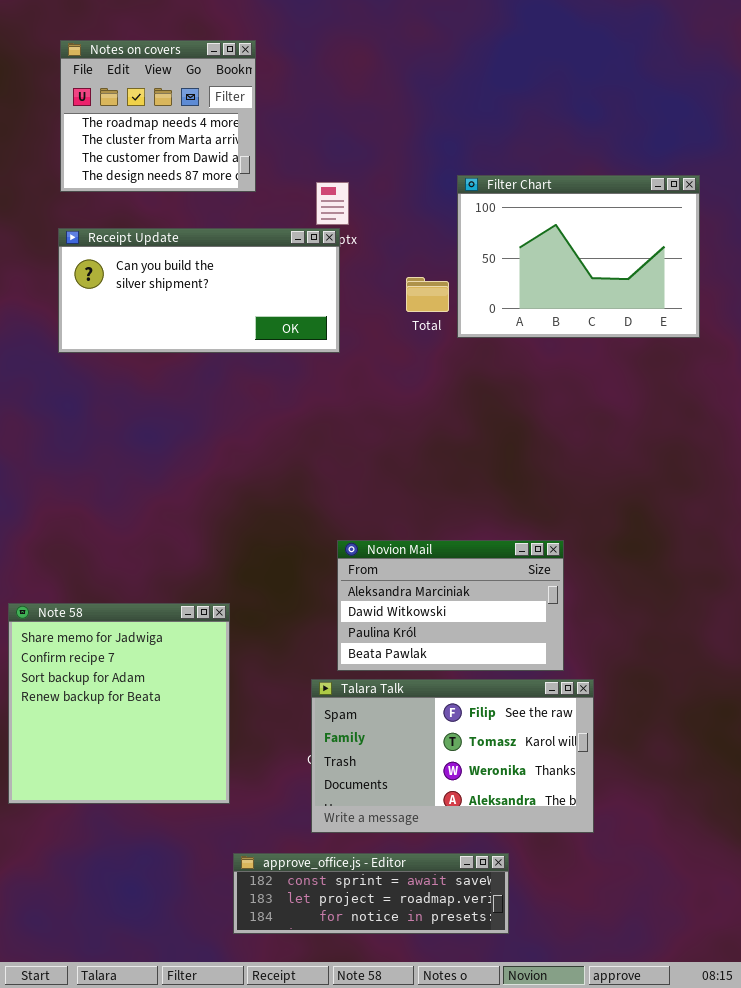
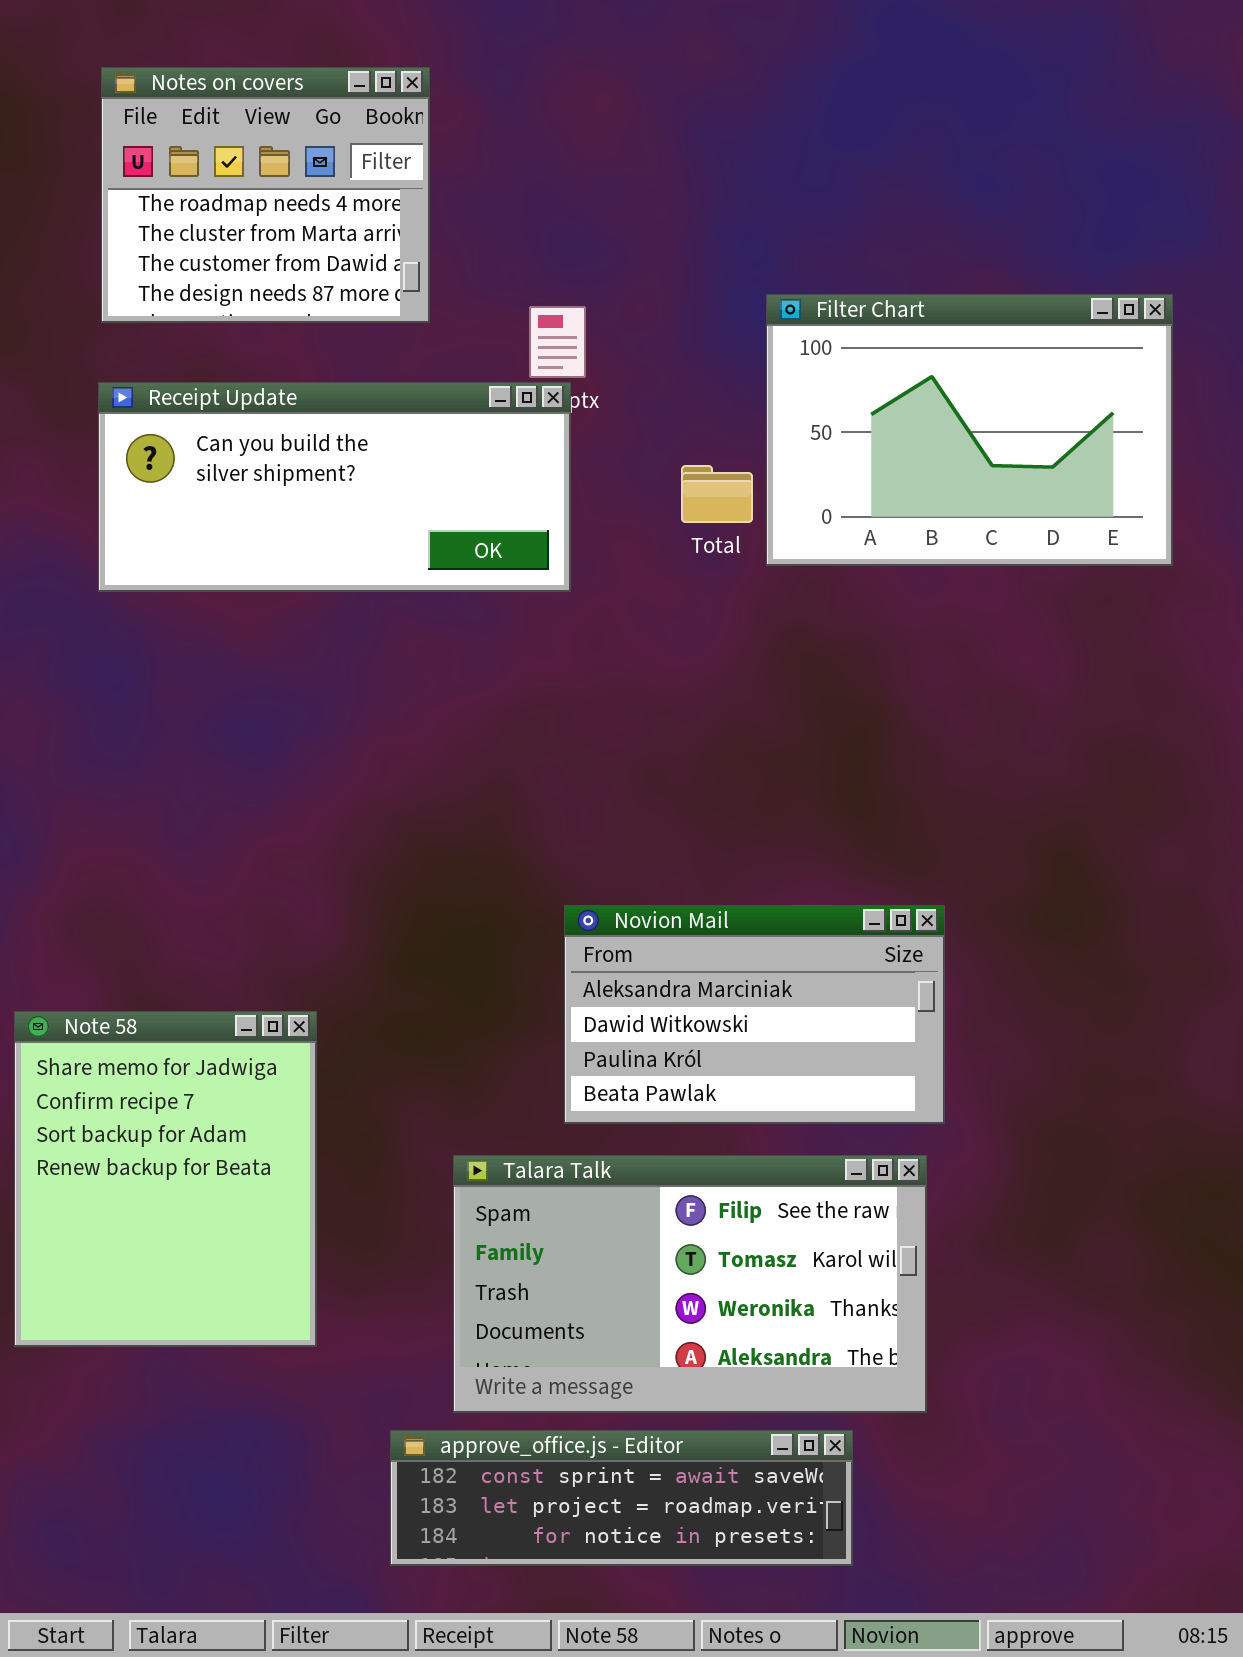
Note 58: [8,603,230,804] -> [14,1011,317,1347], resized
Talara Talk: [311,679,594,833] -> [453,1155,927,1413], moved

